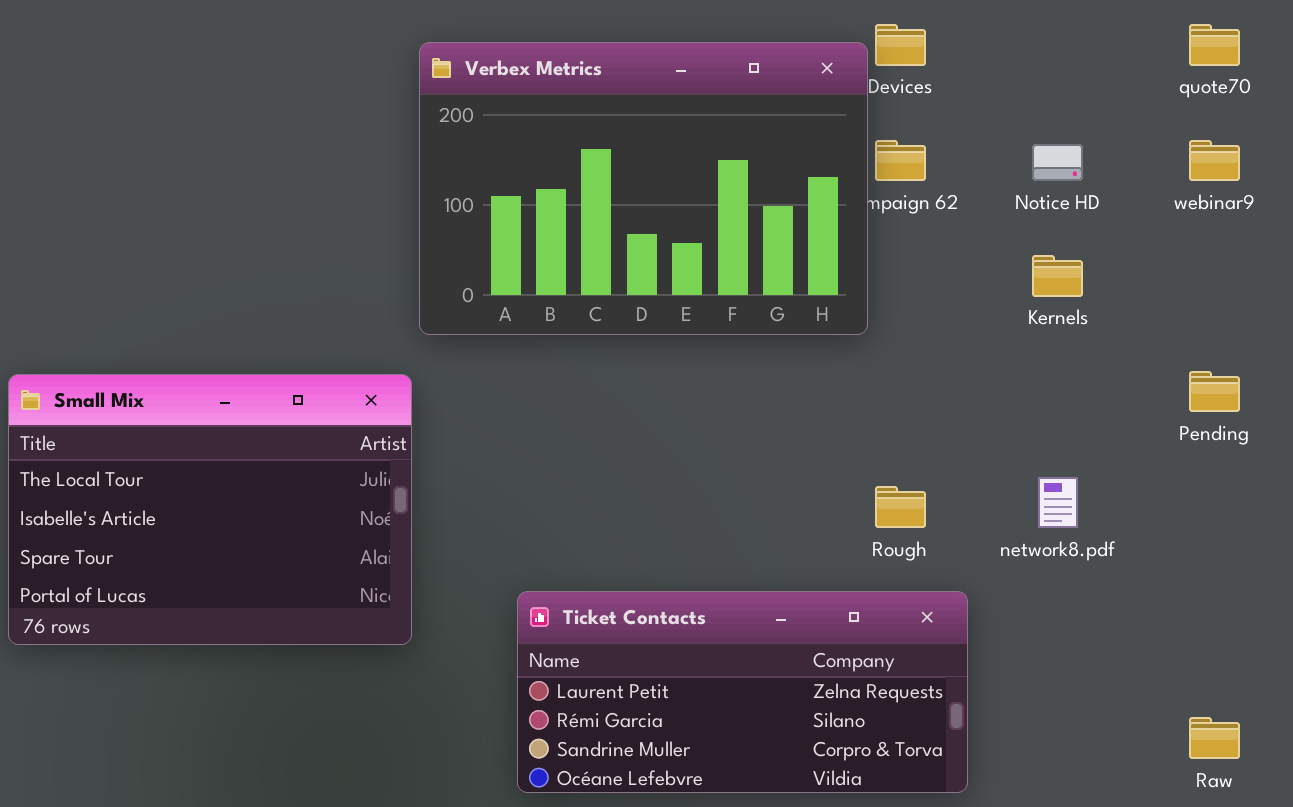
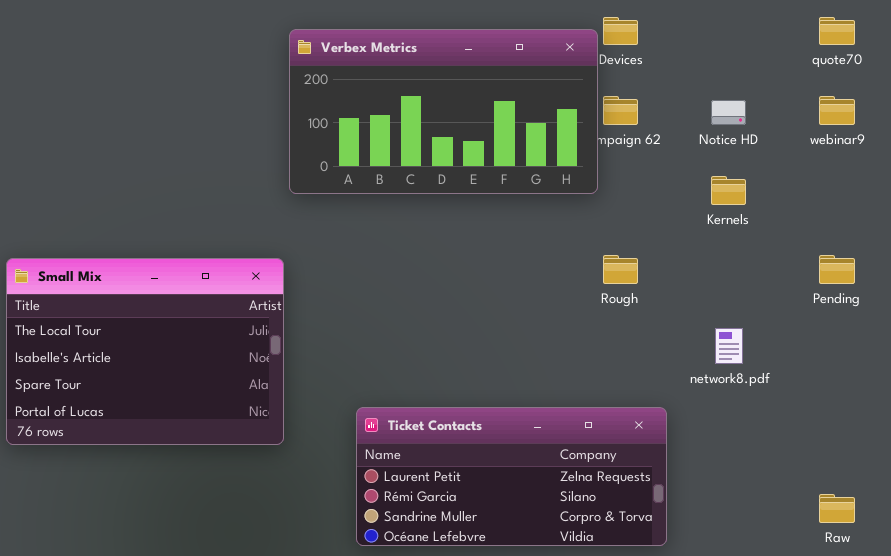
Verbex Metrics: [419,42,868,335] -> [289,29,598,194], resized
Rough: [875,486,926,528] -> [603,255,638,284], moved

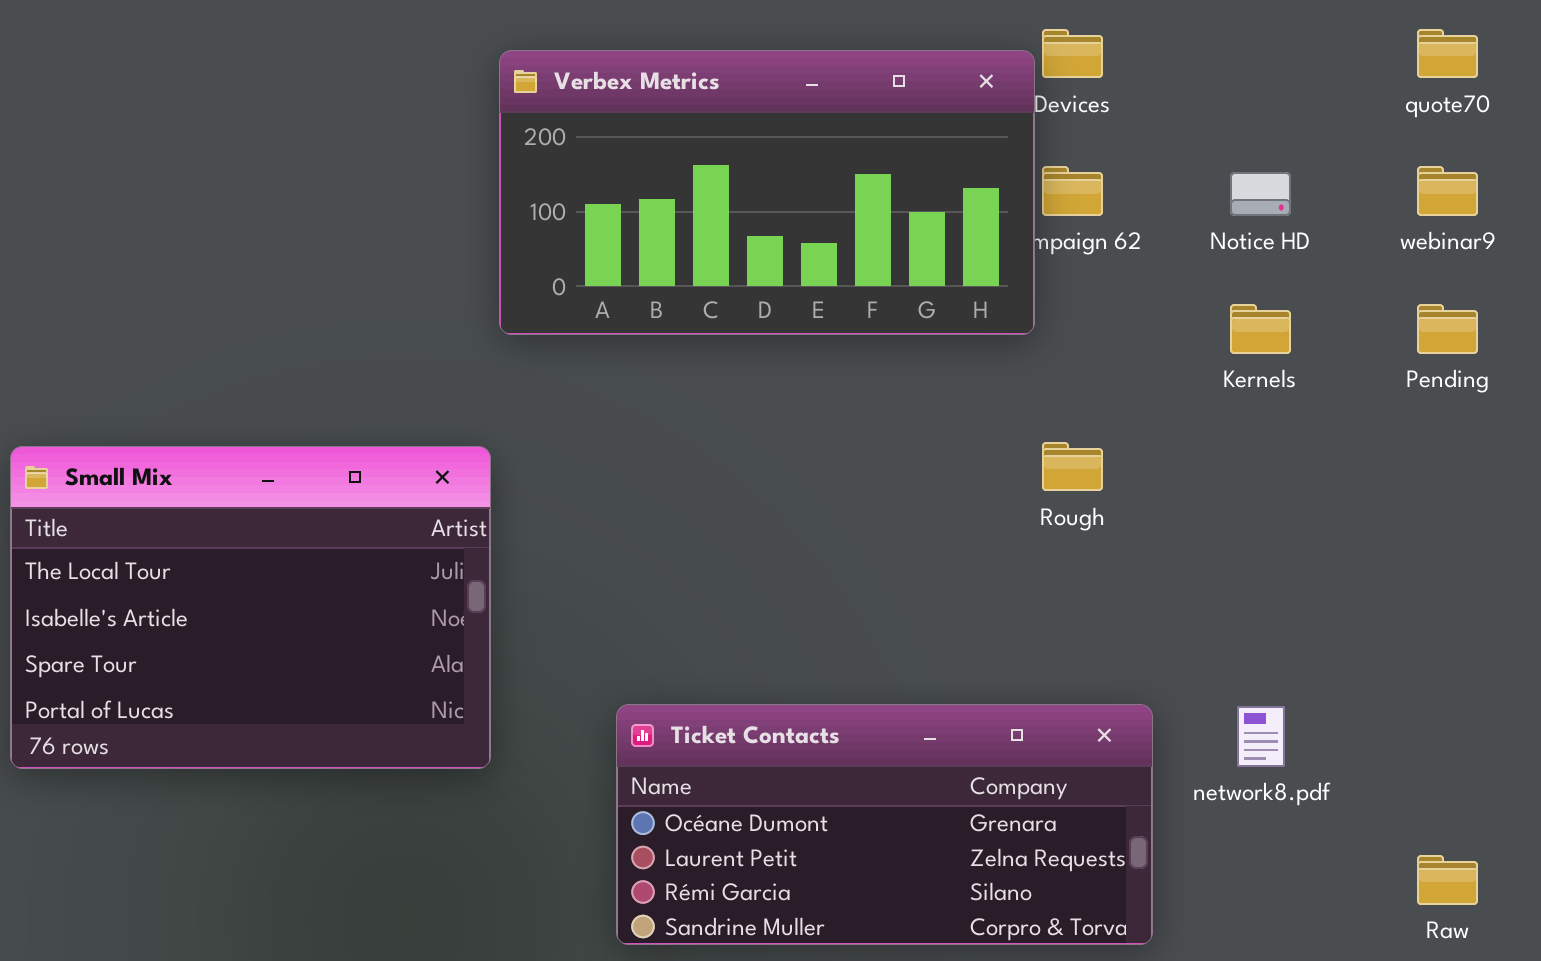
Pending: [819,255,855,284] -> [1417,304,1478,354], moved
network8.pdf: [715,328,743,364] -> [1237,706,1285,767], moved
Ticket Contacts: [356,407,667,546] -> [616,704,1153,945], scrolled up 1 row

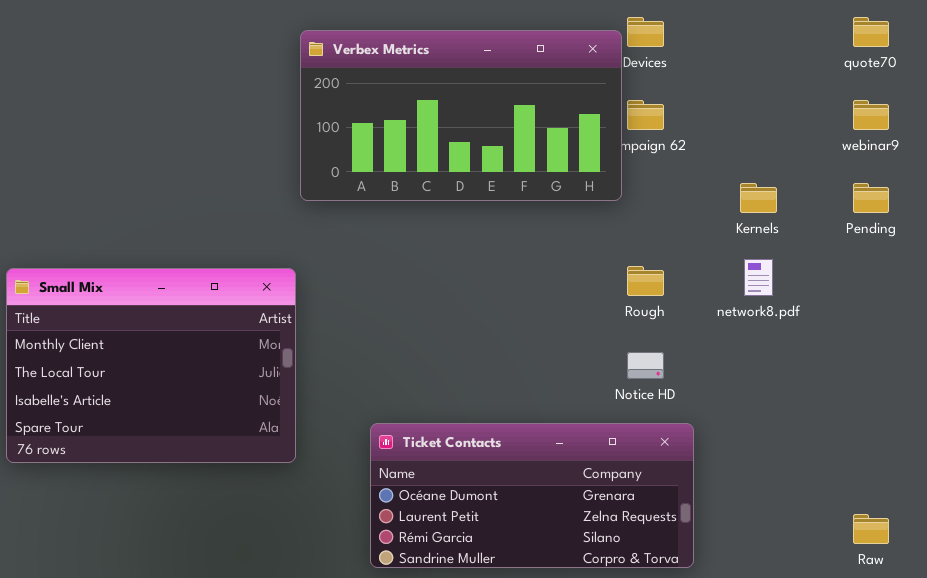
Notice HD: [1230,172,1291,216] -> [627,352,664,379], moved
Small Mix: [10,446,491,769] -> [6,268,296,463], scrolled up 1 row
network8.pdf: [1237,706,1285,767] -> [744,259,773,296], moved

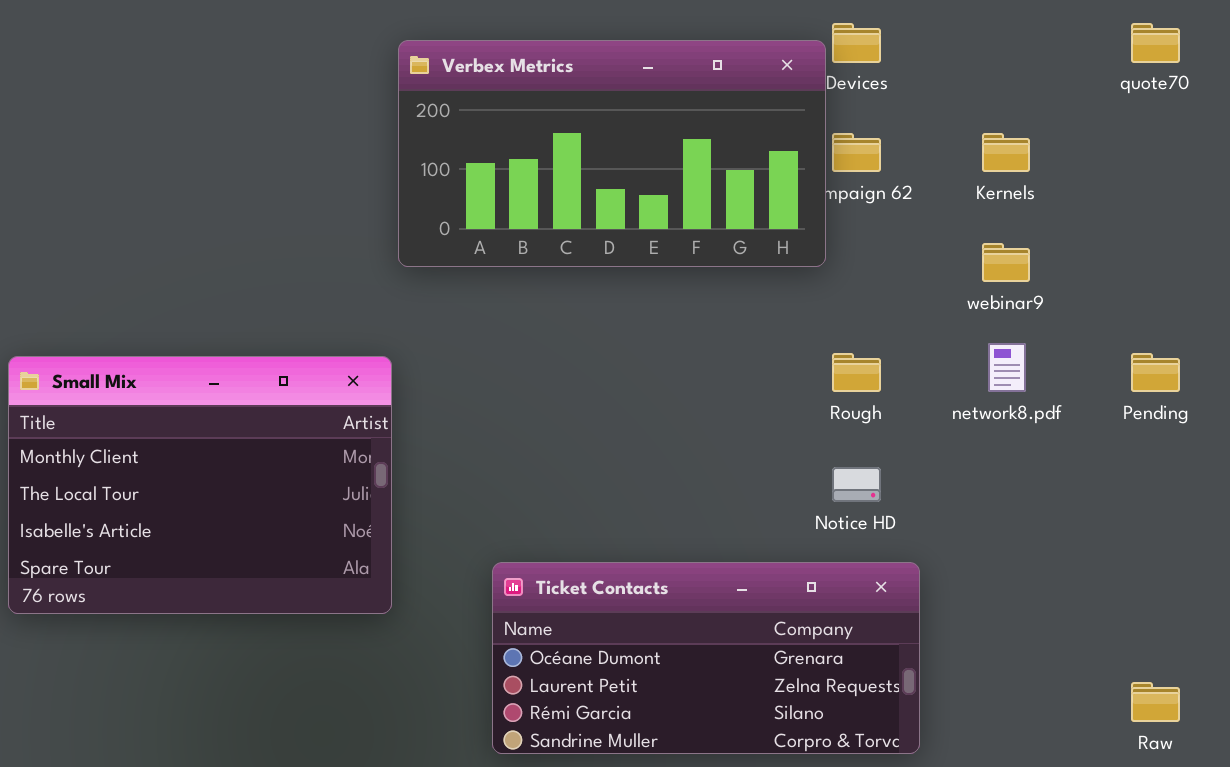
webinar9: [853,100,889,130] -> [982,243,1030,282], moved
Kernels: [740,183,777,213] -> [982,133,1030,172], moved
Pending: [853,183,889,213] -> [1131,353,1180,392], moved

